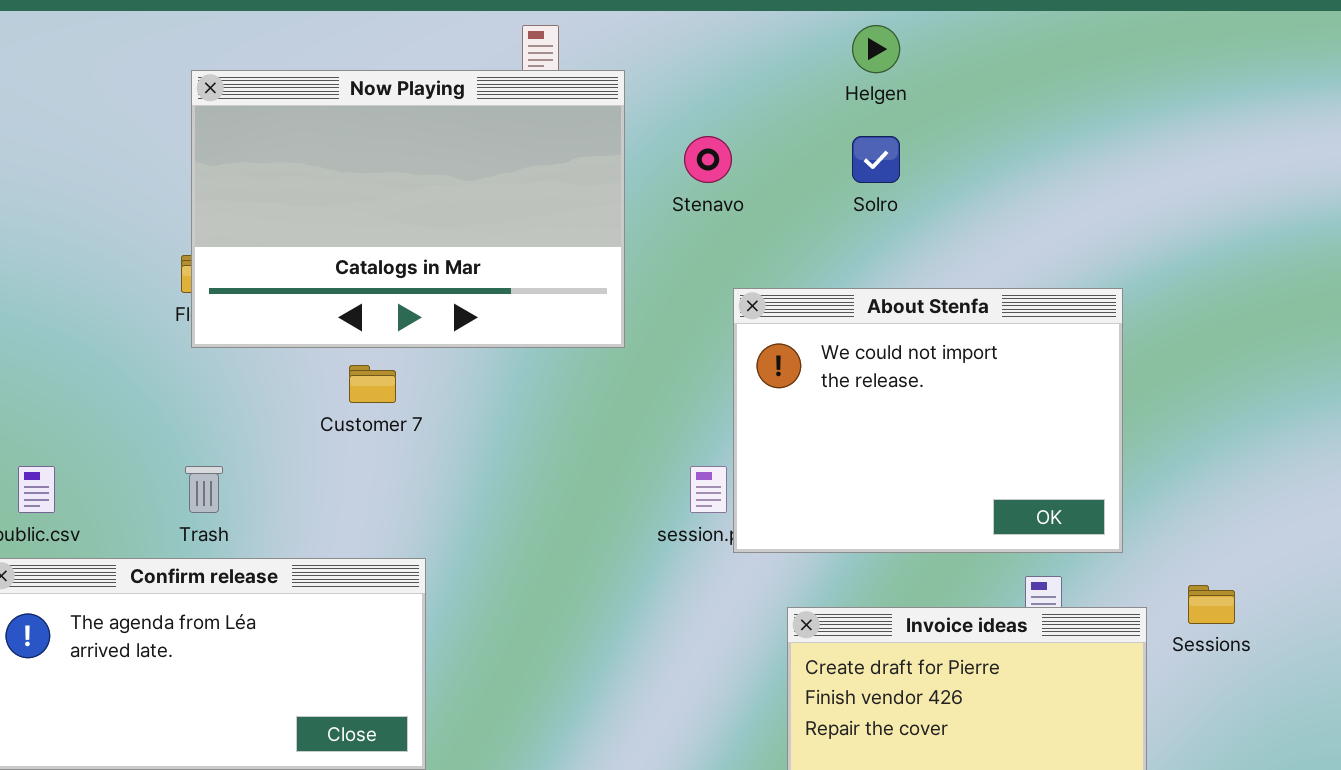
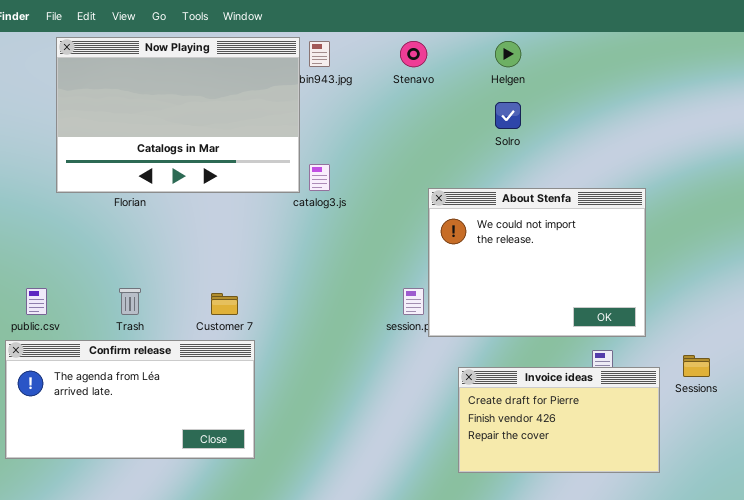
Now Playing: [191,70,625,348] -> [56,37,300,193], moved
Stenavo: [684,136,732,183] -> [400,41,427,67], moved
Customer 7: [349,365,396,403] -> [211,293,238,315], moved

